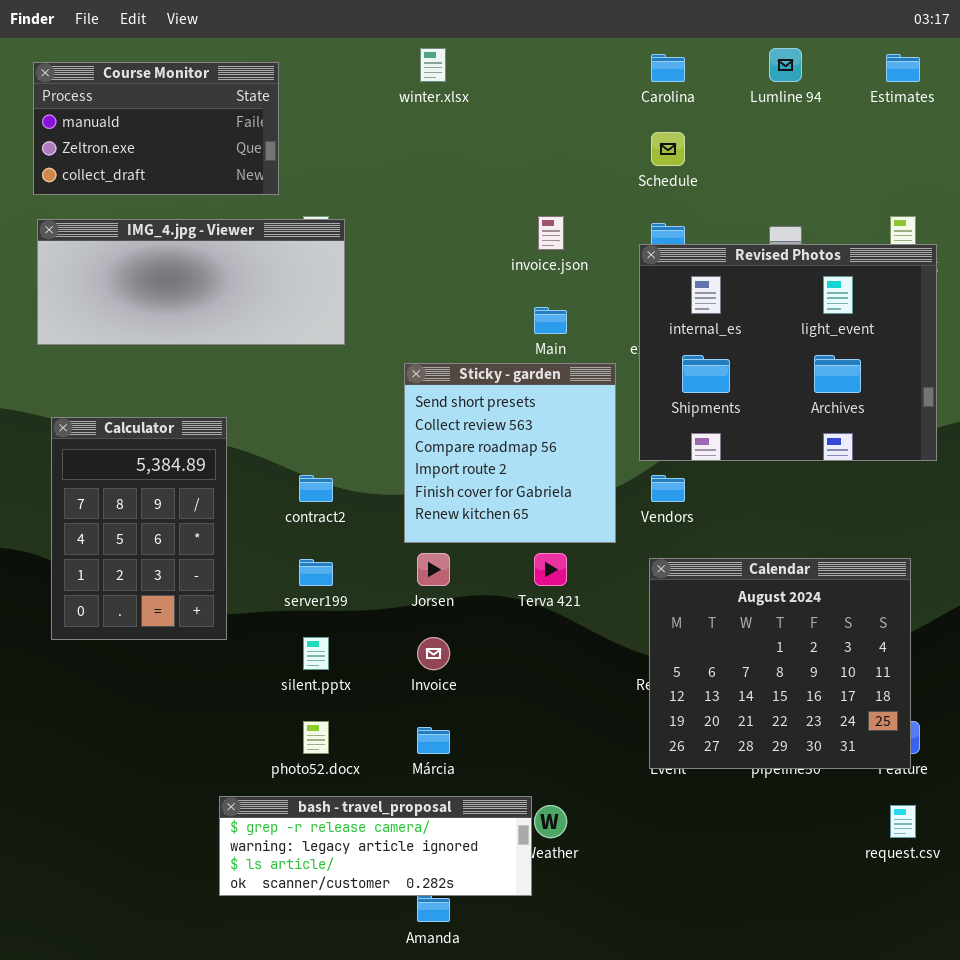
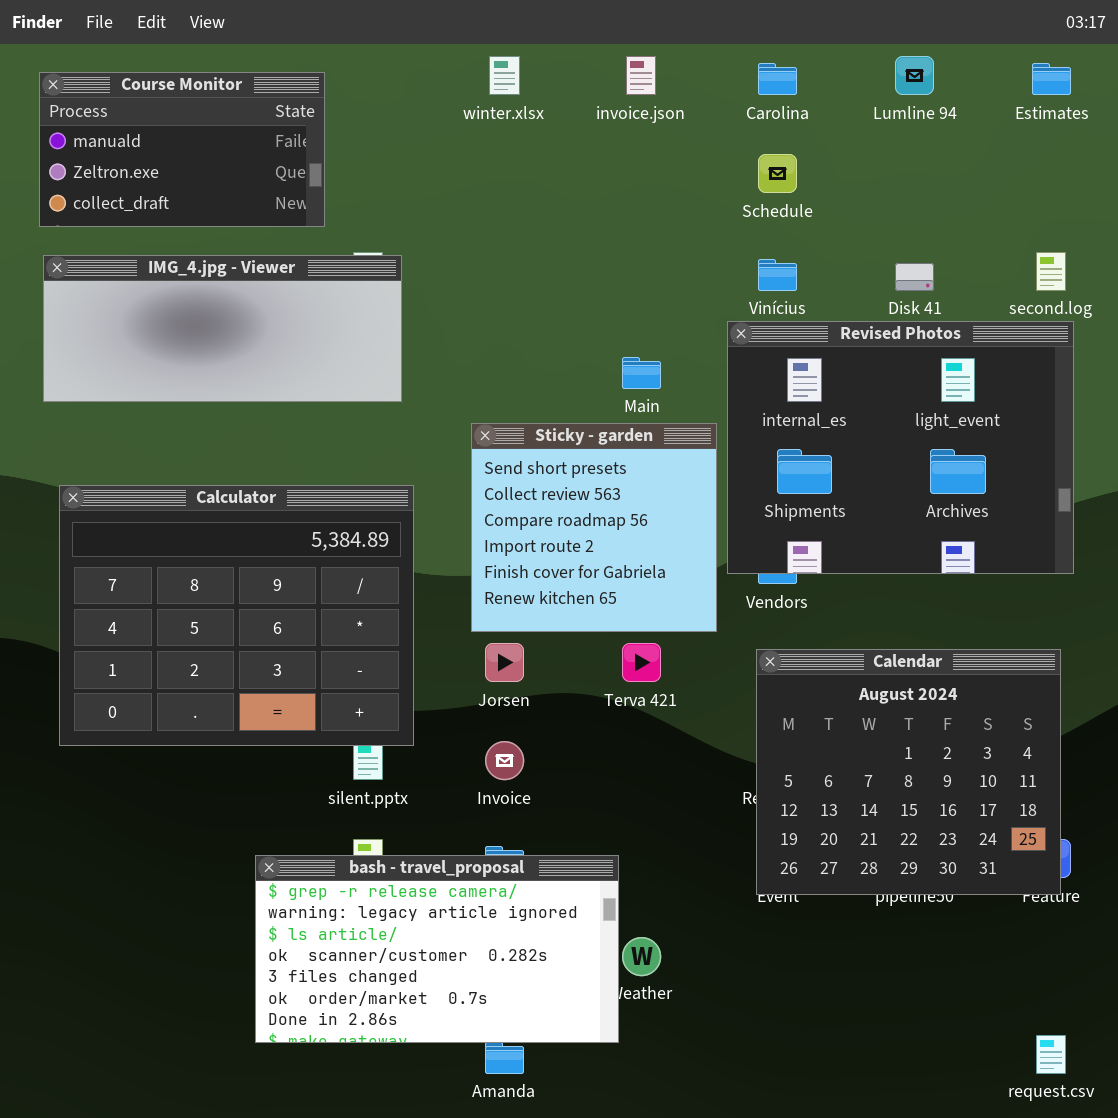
invoice.json: [538,216,564,250] -> [626,56,656,95], moved
Revised Photos: [639,244,937,461] -> [727,321,1074,574], moved
Calculator: [51,417,227,640] -> [59,485,414,746], resized
bash - travel_proposal: [219,796,532,896] -> [255,855,619,1043], resized
request.csv: [890,805,916,838] -> [1036,1035,1066,1074], moved

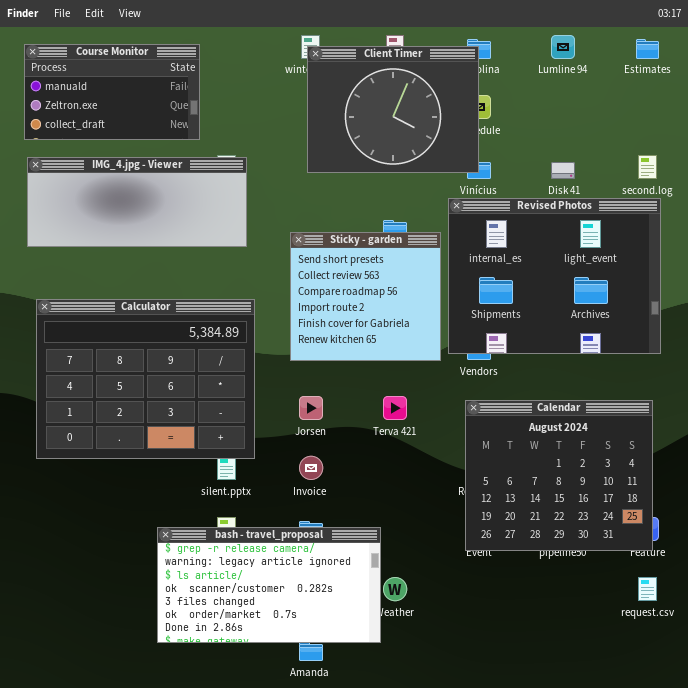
Client Timer: none -> [307,46,479,173], opened
Sticky - garden: [471,423,717,632] -> [290,232,441,361], moved
request.csv: [1036,1035,1066,1074] -> [638,577,657,601], moved

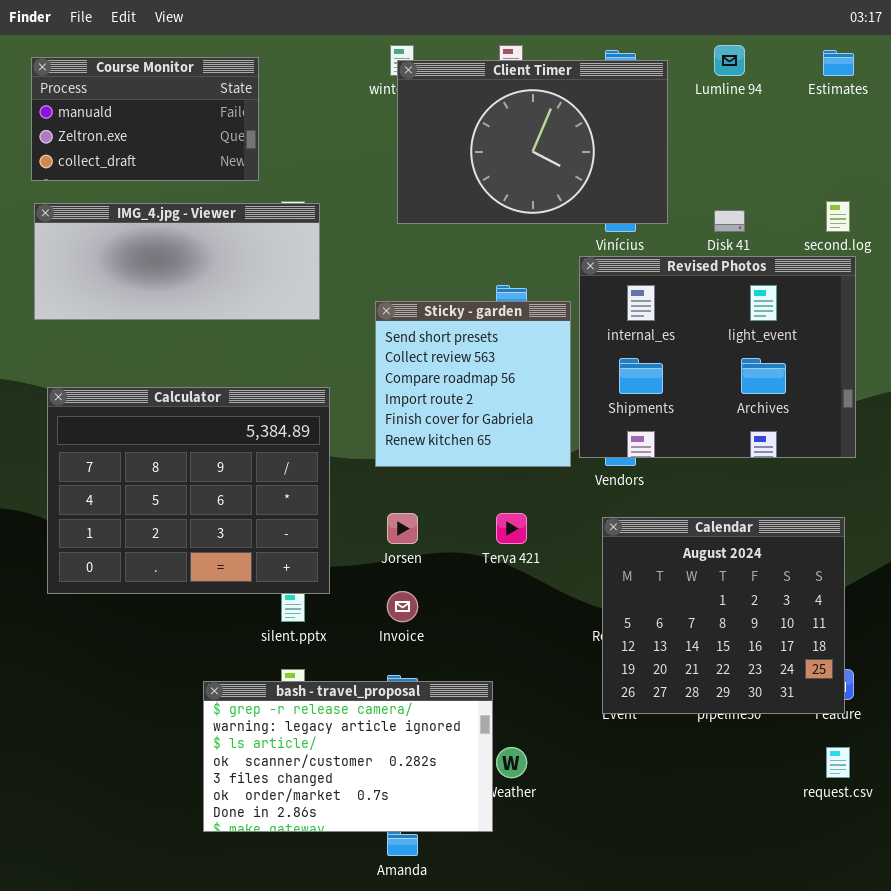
Client Timer: [307,46,479,173] -> [397,60,668,224], resized

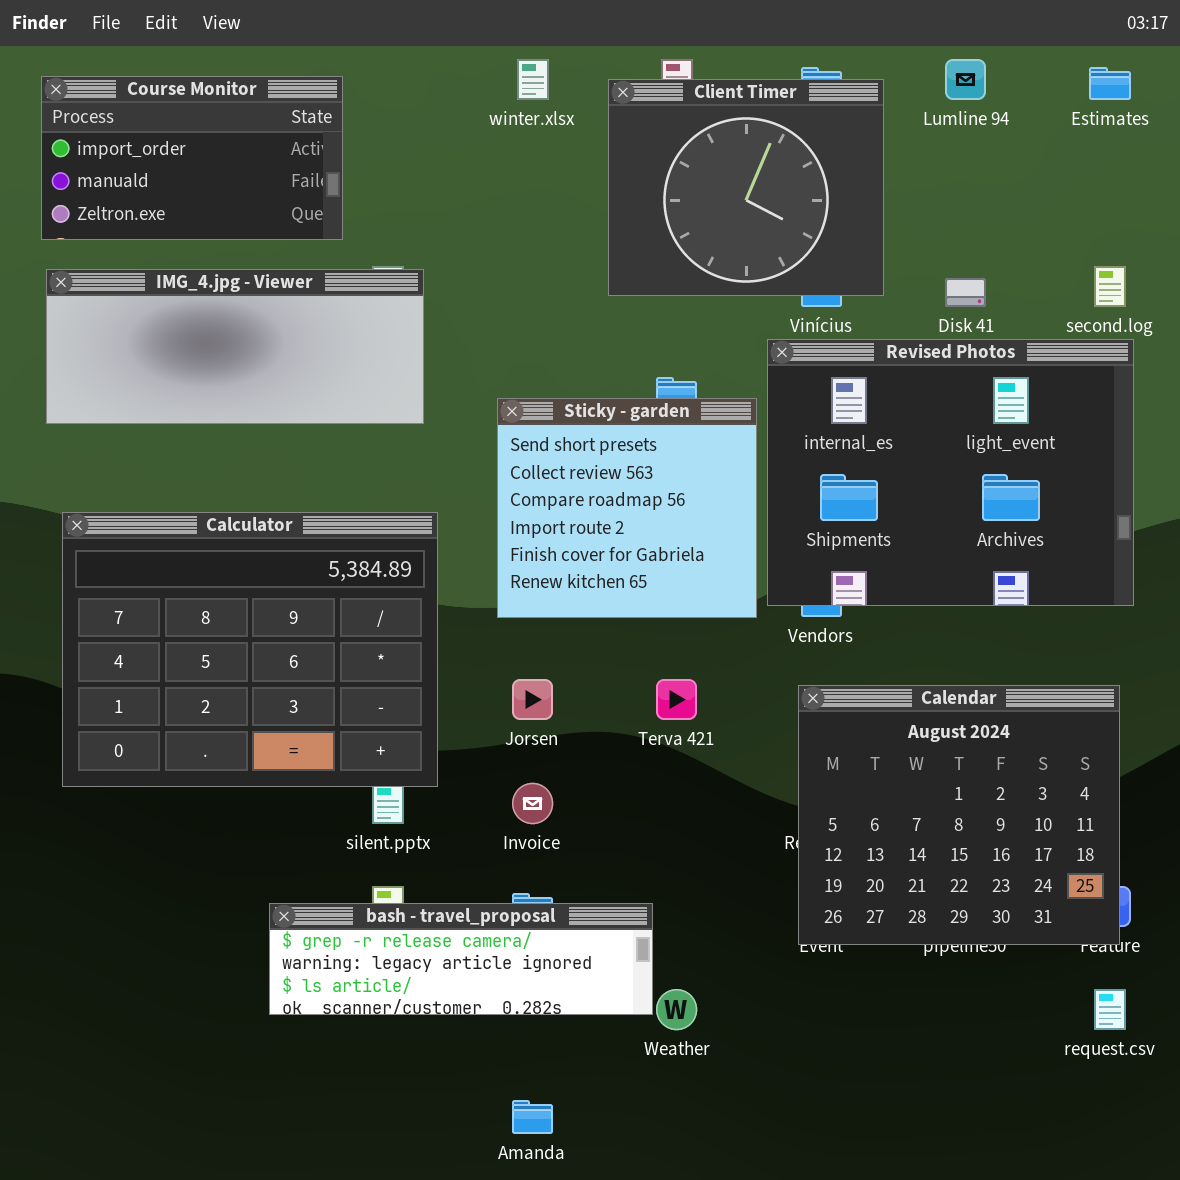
Course Monitor: [31,57,259,181] -> [41,76,343,240], scrolled up 1 row
Client Timer: [397,60,668,224] -> [608,79,884,296], resized
bash - travel_proposal: [203,681,493,832] -> [269,903,653,1015], resized

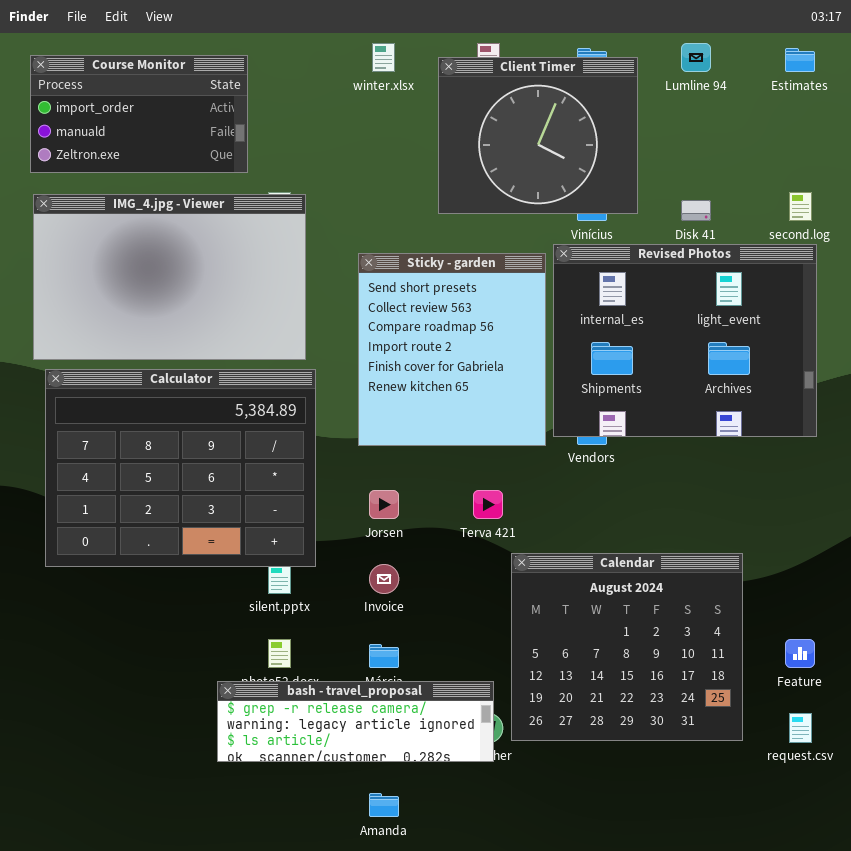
IMG_4.jpg - Viewer: [46,269,424,424] -> [33,194,306,360], resized
Sticky - garden: [497,398,757,618] -> [358,253,546,446], resized
Calendar: [798,685,1120,945] -> [511,553,743,741], moved
bash - travel_proposal: [269,903,653,1015] -> [217,681,494,762], moved

